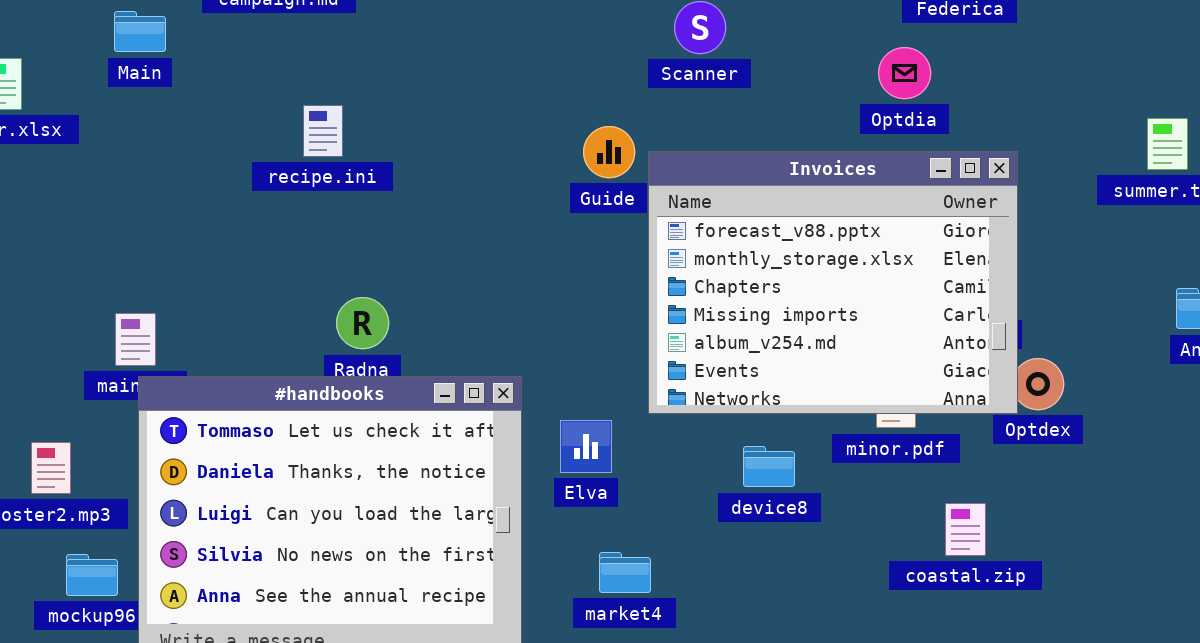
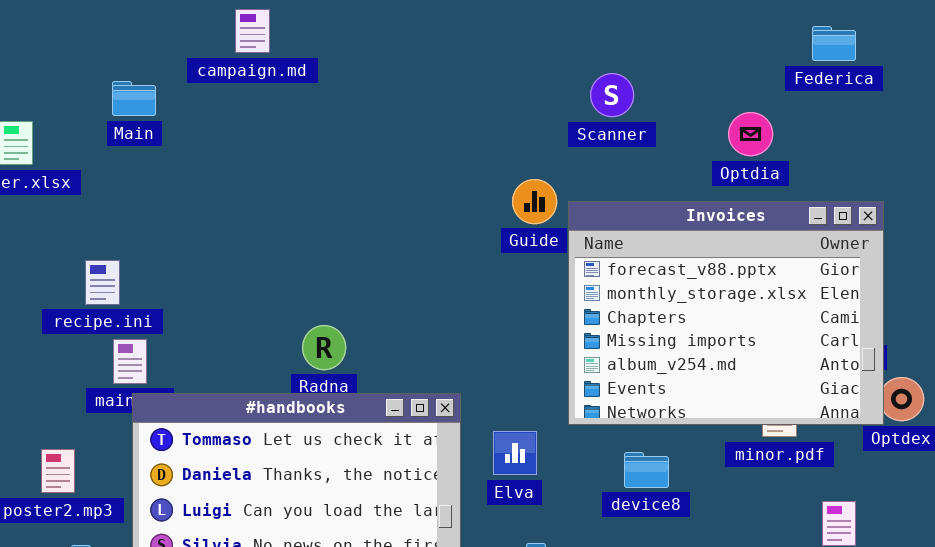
Optdia: [878,47,931,99] -> [728,112,773,156], moved
recipe.ini: [303,105,343,157] -> [85,260,120,305], moved
device8: [743,446,795,487] -> [624,452,669,488], moved

